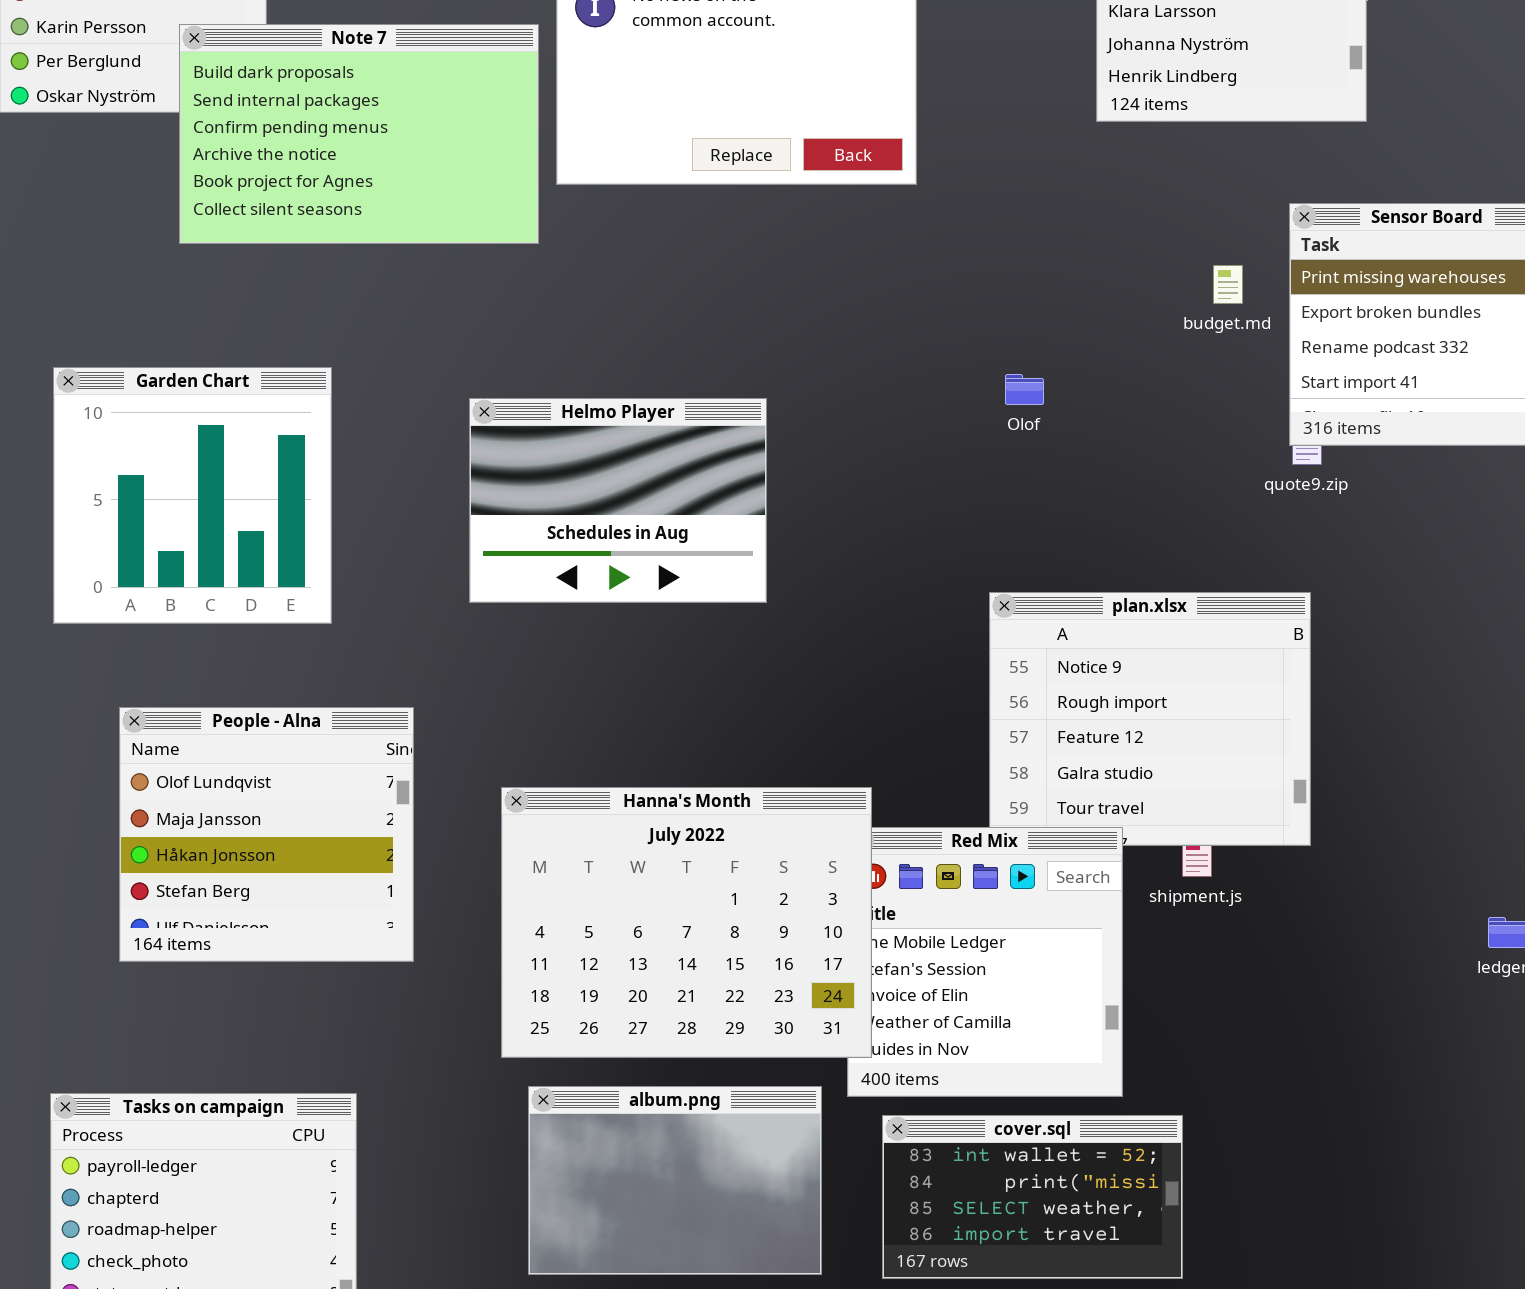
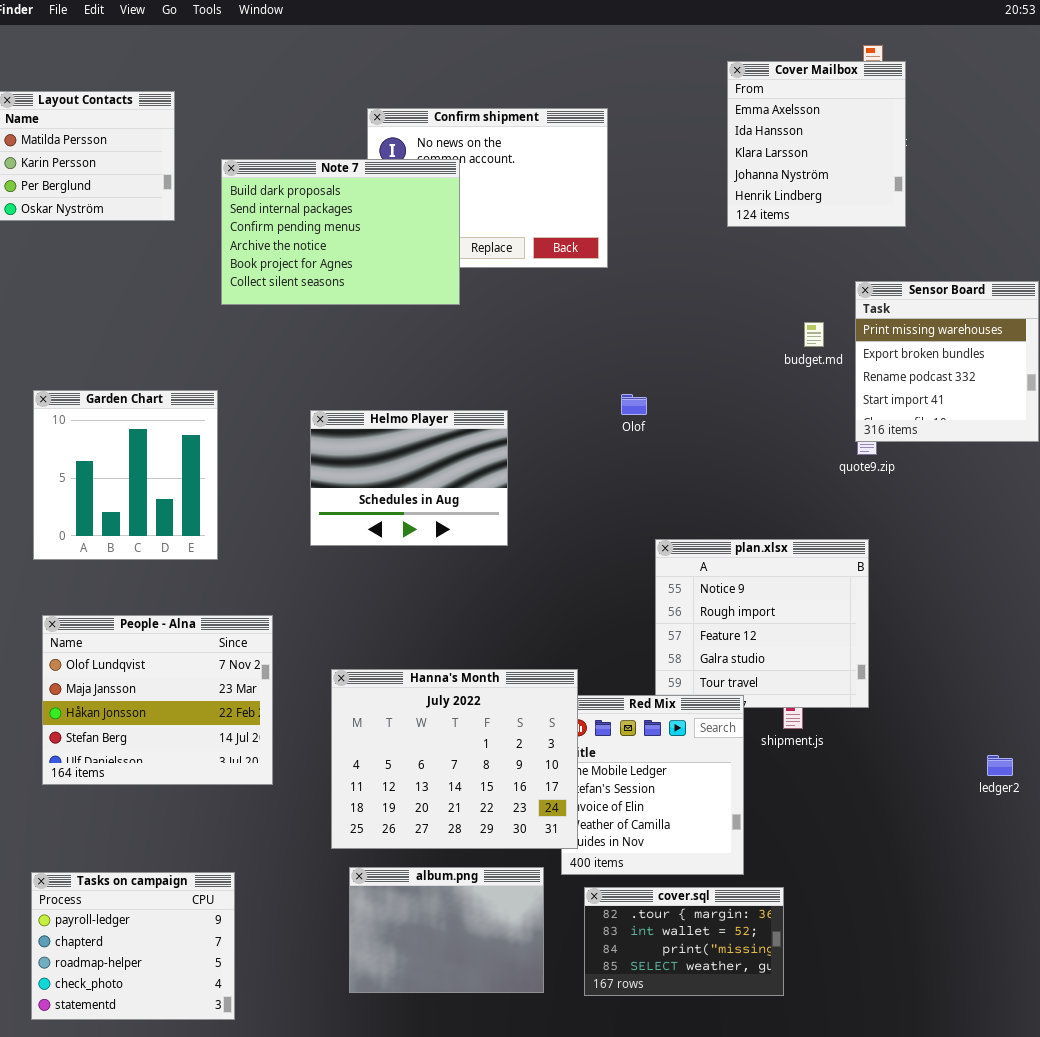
Note 7: [179,24,539,244] -> [221,159,460,305], moved
Olof: [1005,374,1044,405] -> [621,394,647,415], moved
People - Alna: [119,707,414,962] -> [42,615,273,785], resized
cover.sql: [882,1115,1183,1279] -> [584,887,784,996], scrolled up 1 row

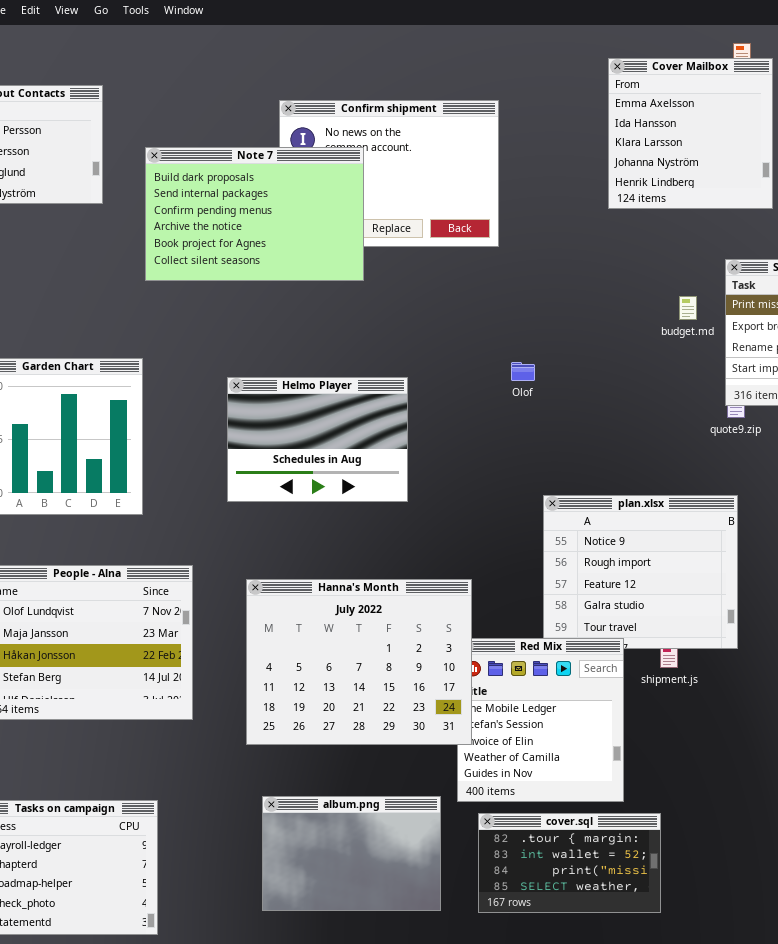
Hanna's Month: [331,669,578,849] -> [246,579,472,745], moved

